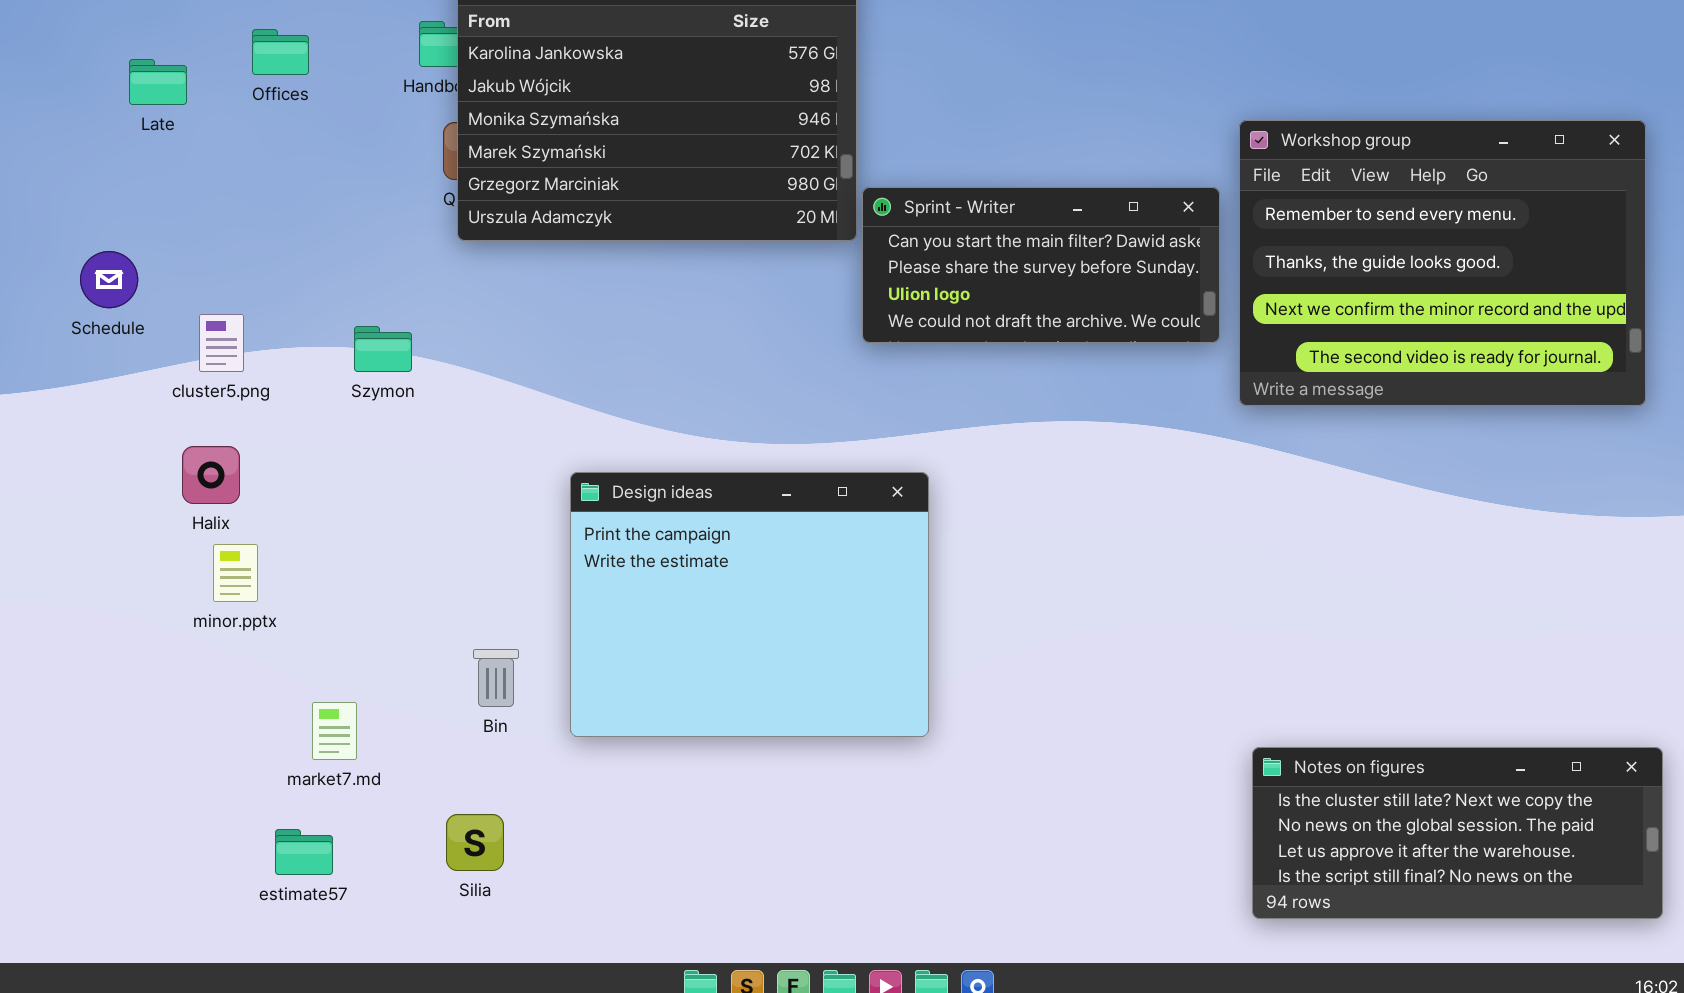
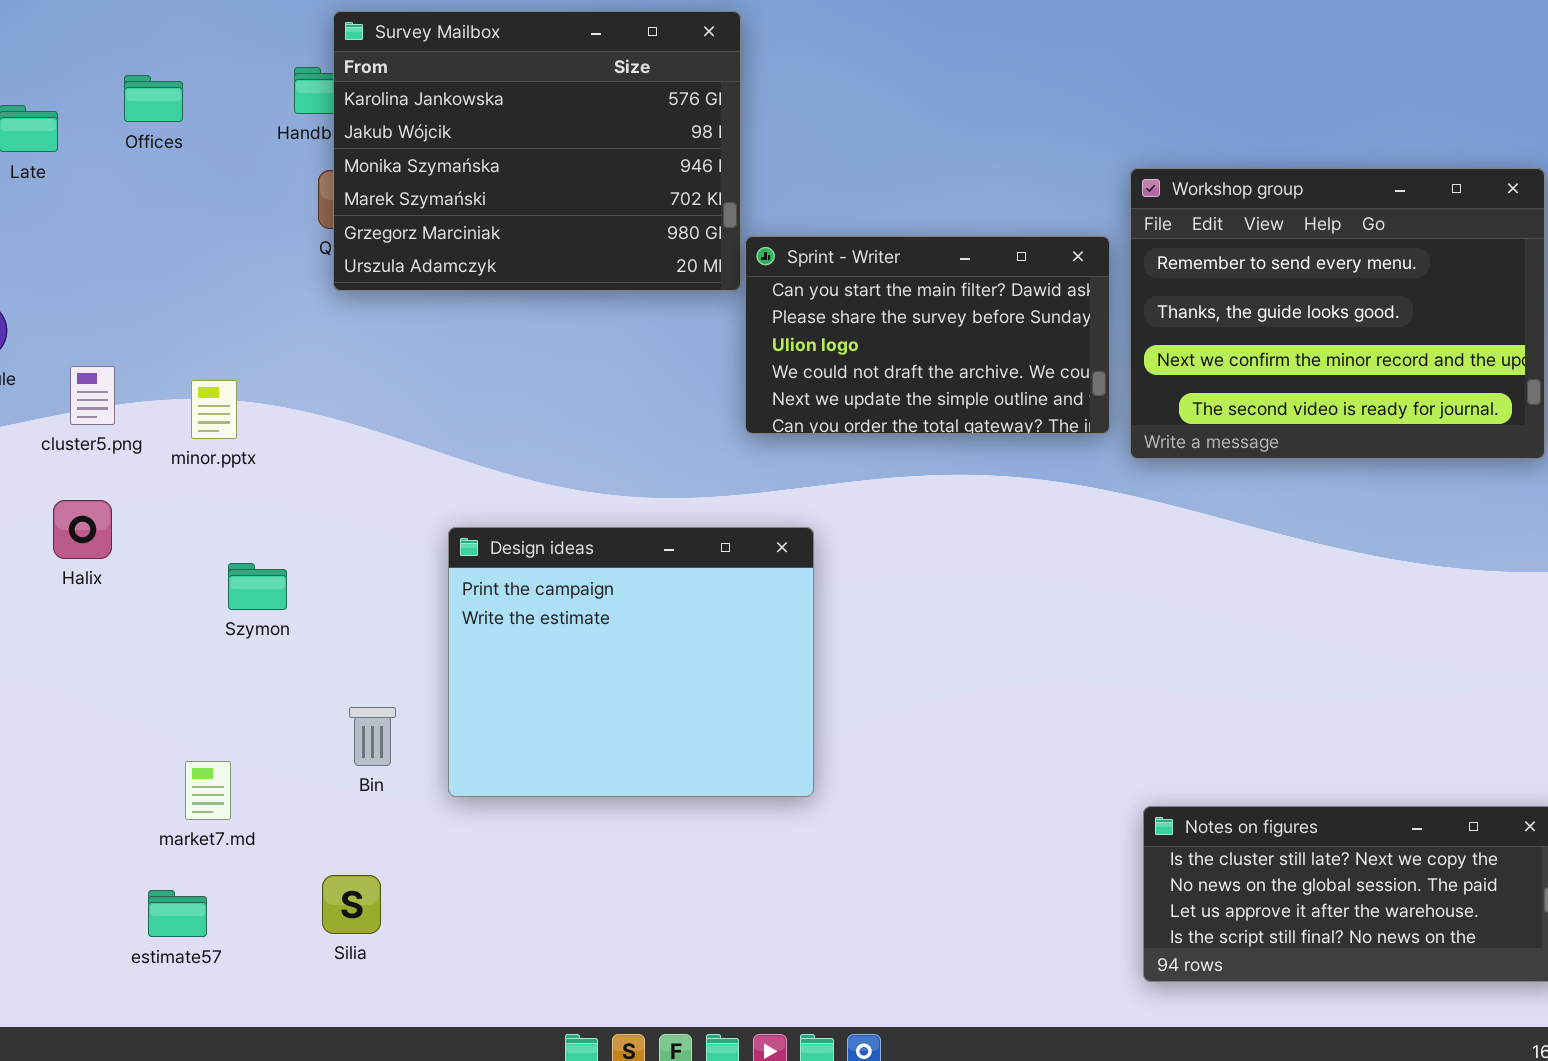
Sprint - Writer: [862,187,1220,343] -> [745,236,1110,434], resized
Szymon: [354,326,412,372] -> [228,563,287,610], moved
minor.pptx: [213,544,258,602] -> [191,380,237,439], moved

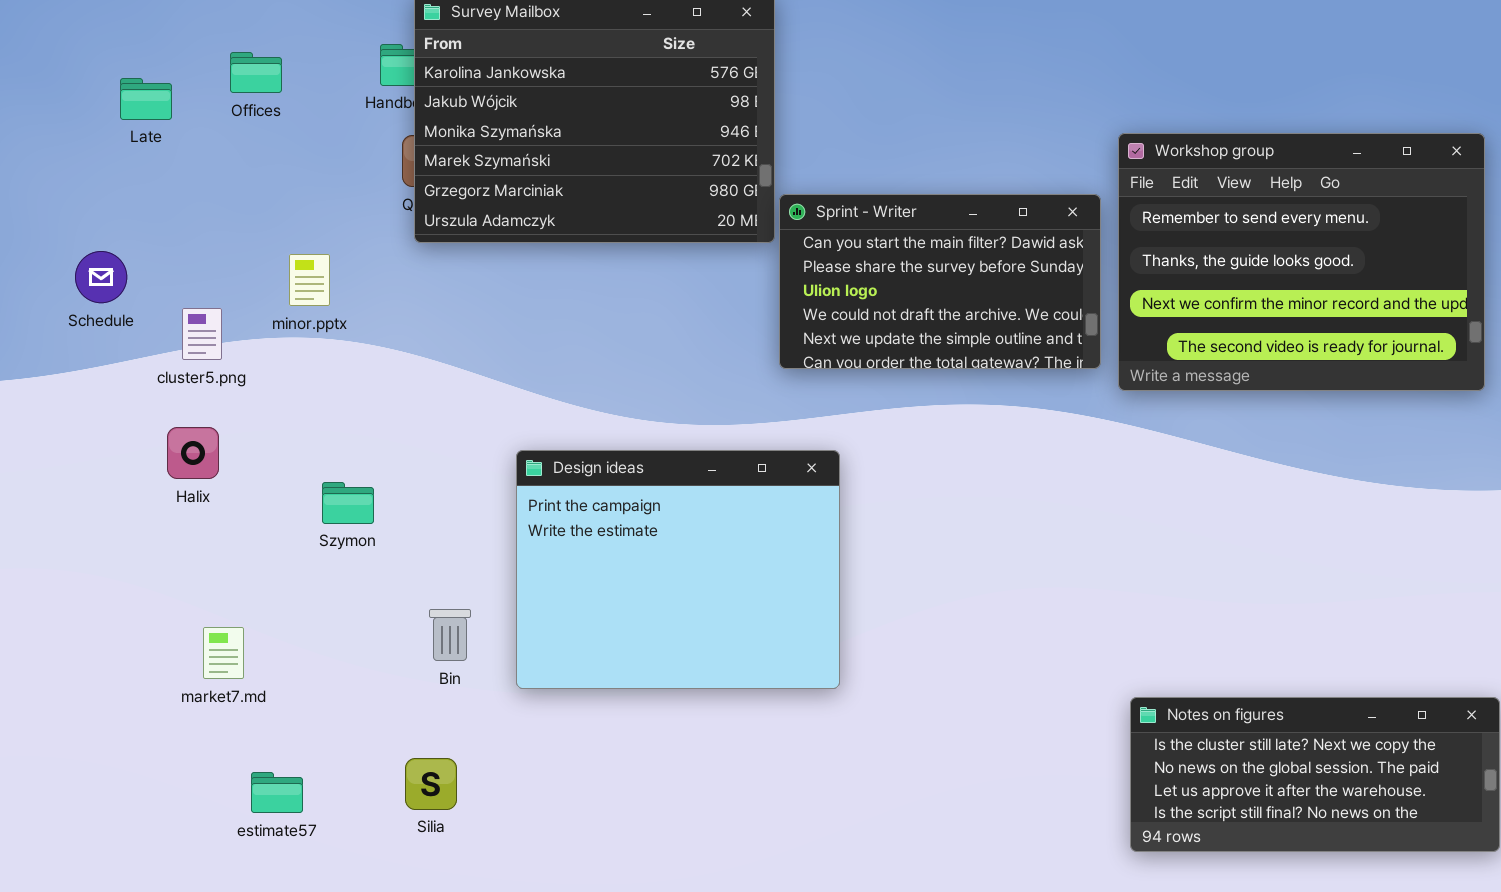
minor.pptx: [191,380,237,439] -> [289,254,330,306], moved
market7.md: [185,761,231,820] -> [203,627,244,679], moved

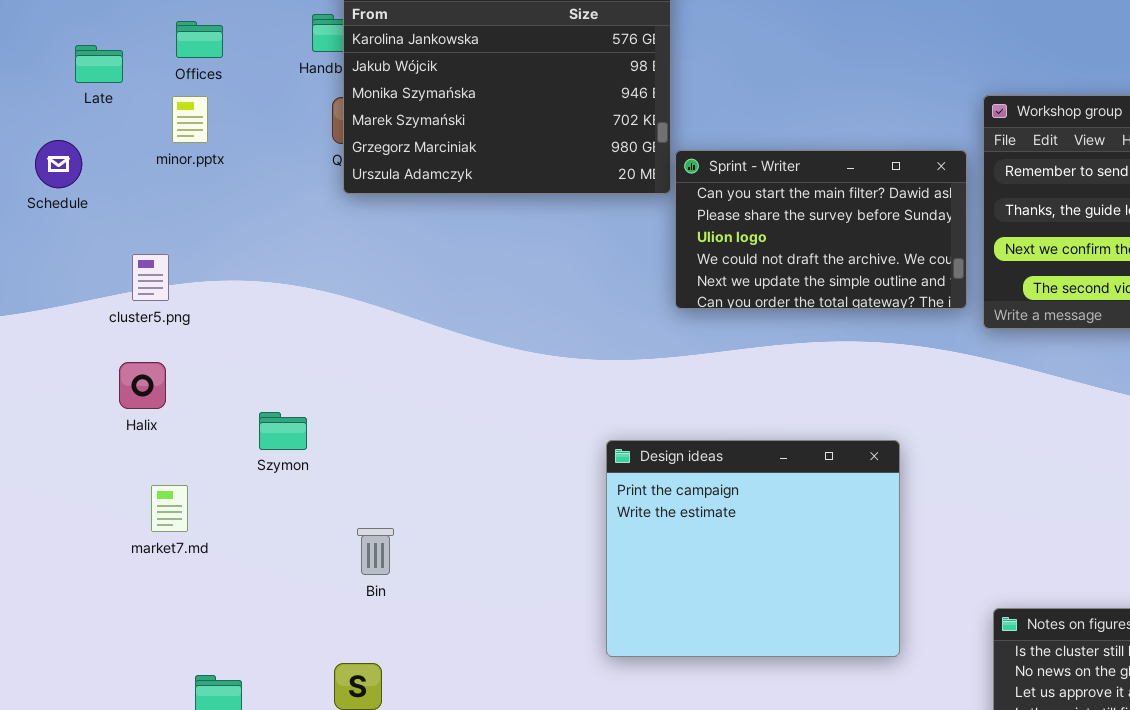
Schedule: [75,251,127,303] -> [35,140,82,188], moved
minor.pptx: [289,254,330,306] -> [172,96,208,143], moved
Design ideas: [516,450,840,689] -> [606,440,900,657], moved
market7.md: [203,627,244,679] -> [151,485,188,532], moved

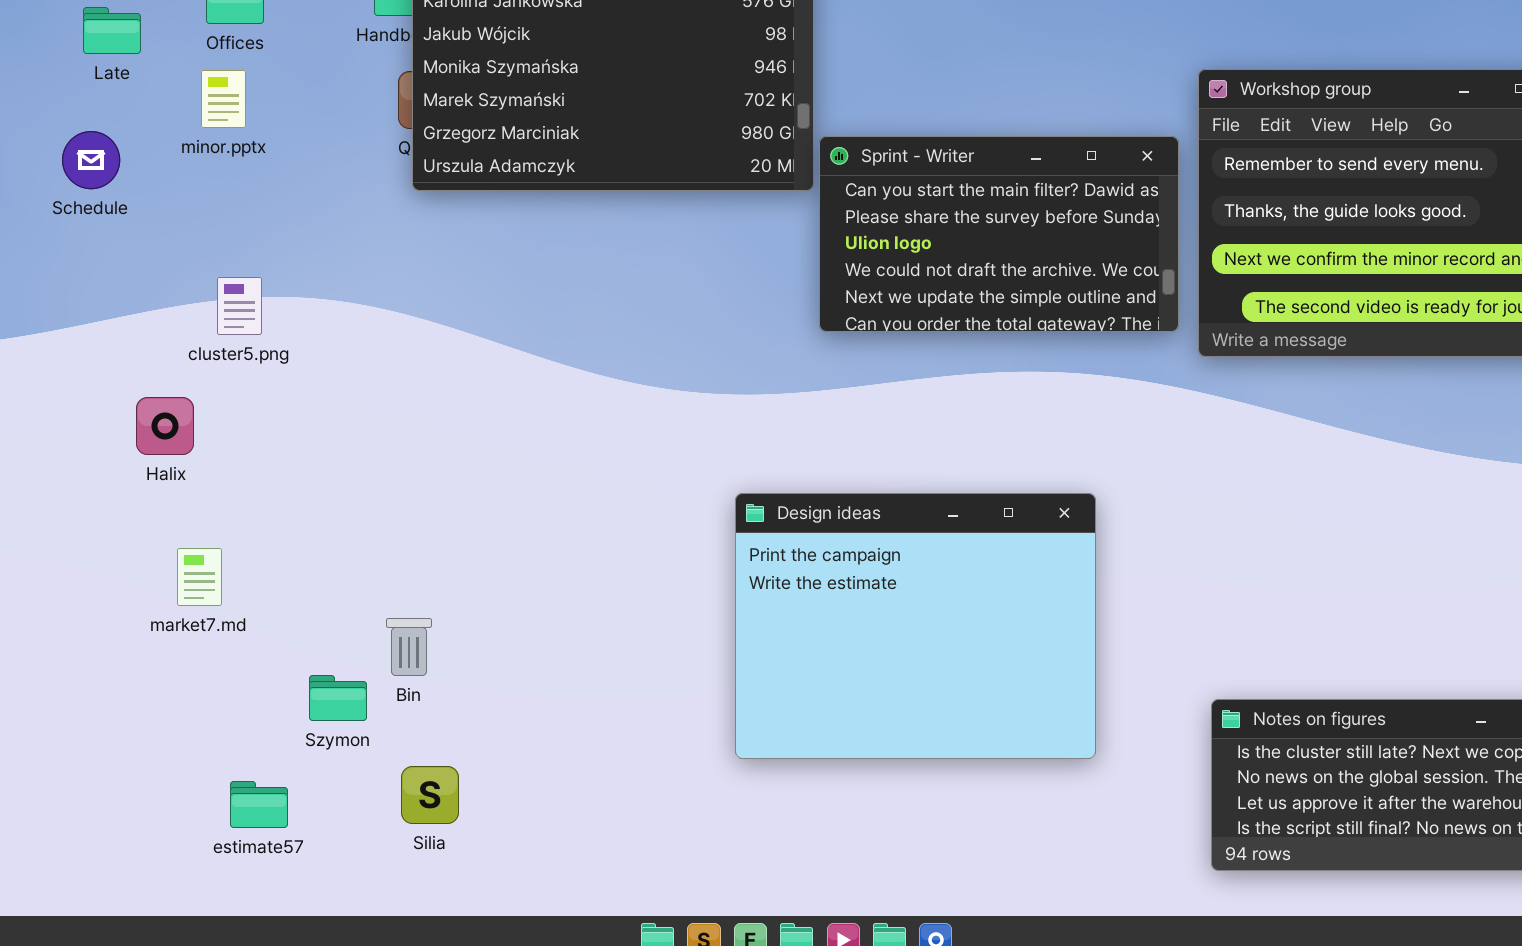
Schedule: [35,140,82,188] -> [62,131,120,189], moved
cluster5.png: [132,254,169,301] -> [217,277,262,335], moved
Szymon: [259,412,307,450] -> [309,675,367,721], moved
Bin: [357,528,394,575] -> [386,618,432,676], moved

